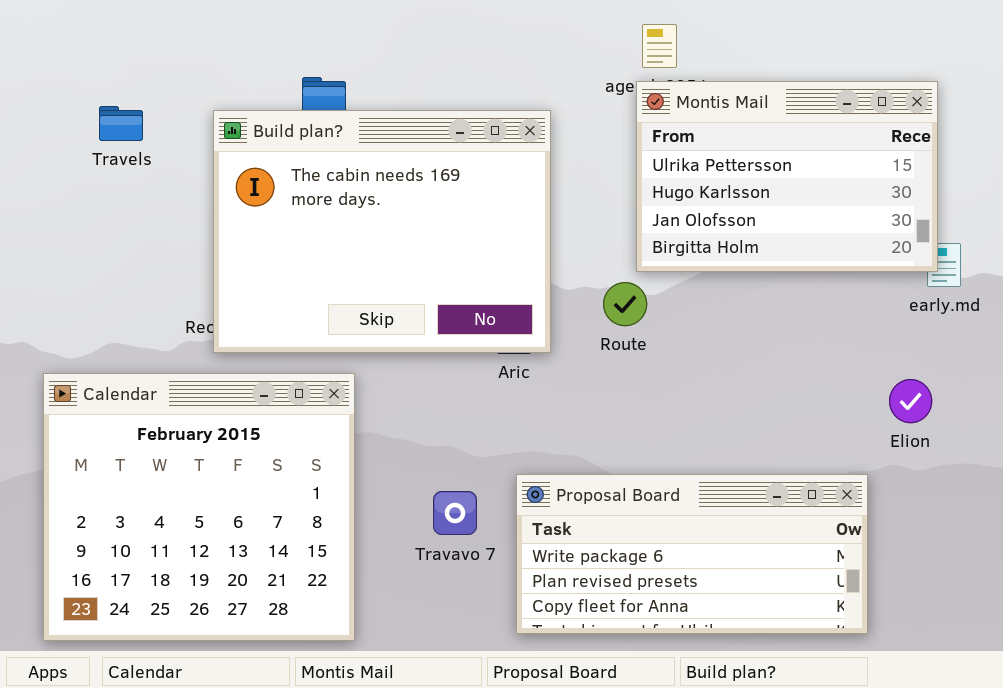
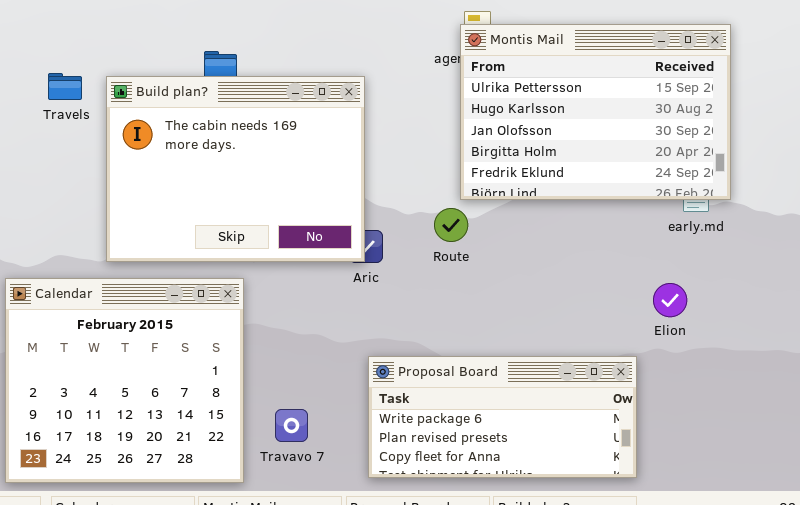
Montis Mail: [636,81,938,272] -> [460,24,731,200], resized
Build plan?: [213,110,551,353] -> [106,76,365,262], moved
Travavo 7: [433,491,477,535] -> [275,409,308,442], moved

